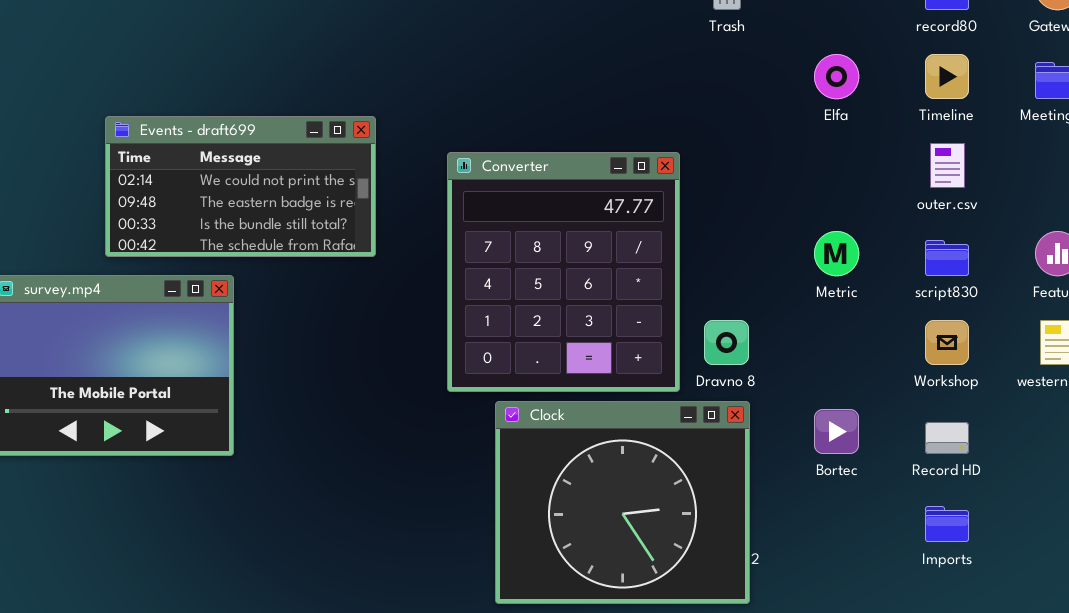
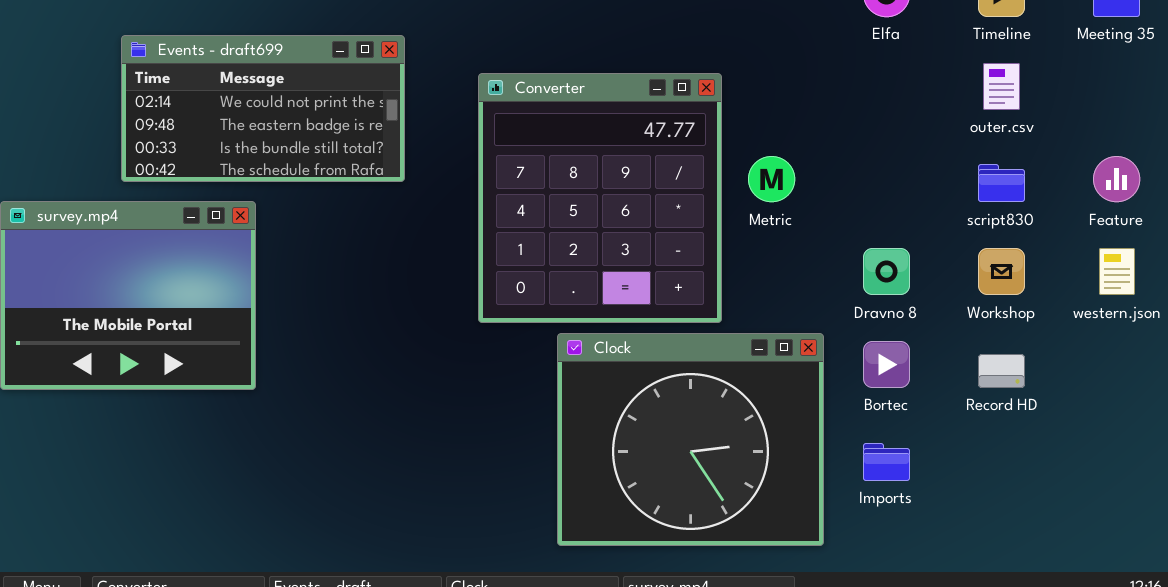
Metric: [814,231,859,276] -> [748,156,795,202], moved
Dravno 8: [704,320,749,365] -> [863,248,910,295], moved
Clock: [495,401,750,604] -> [557,333,824,546], moved
Imports: [925,506,969,542] -> [863,443,910,481], moved

